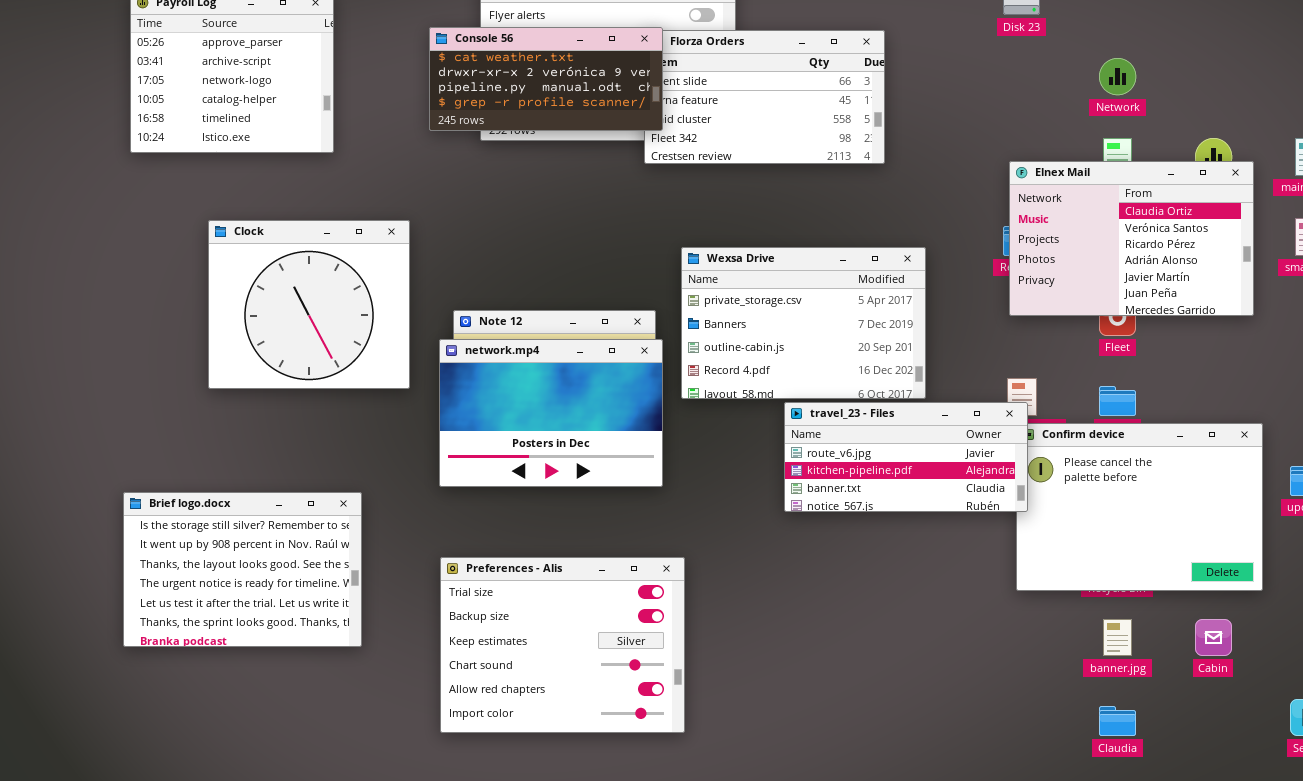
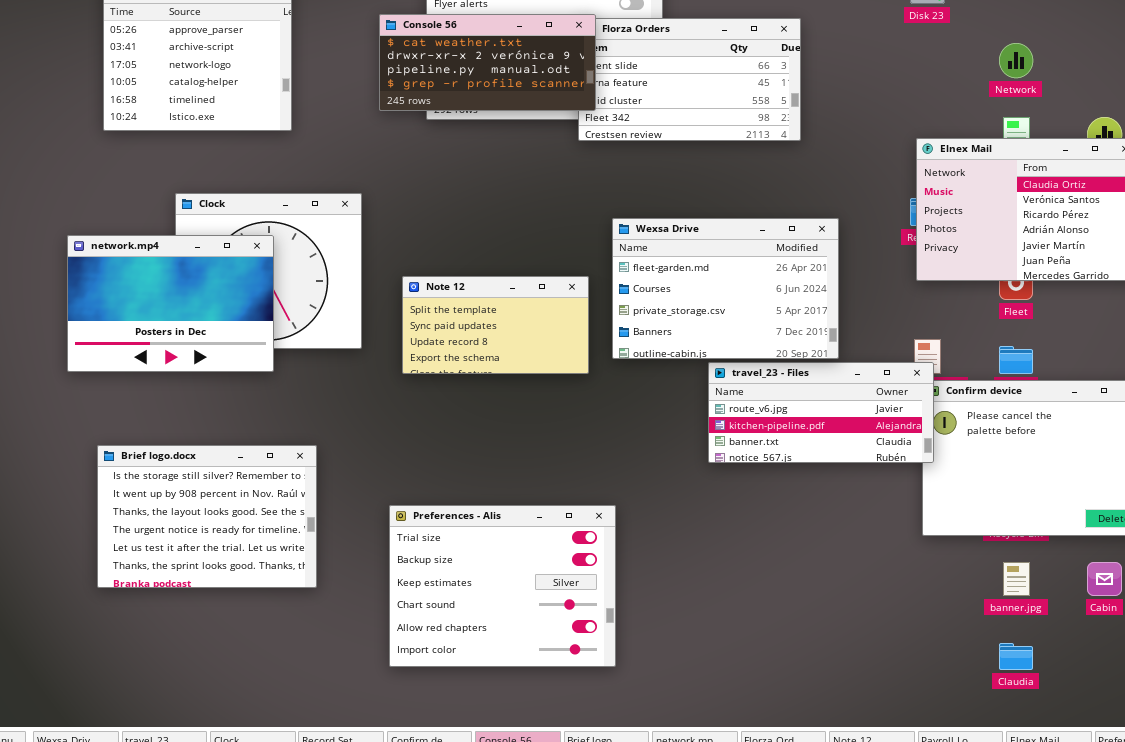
Wexsa Drive: [681,247,926,399] -> [612,218,839,359], scrolled up 2 rows
network.mp4: [439,339,663,487] -> [67,235,274,372], moved

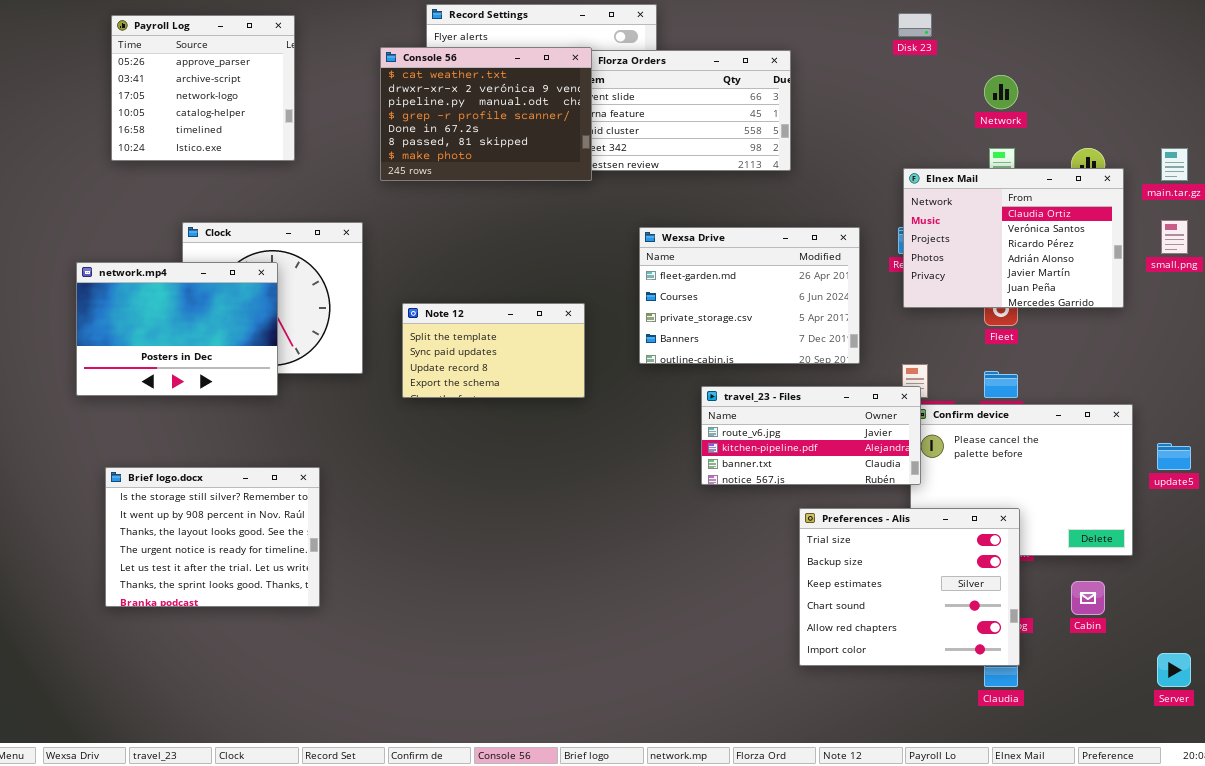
Console 56: [379,14,596,111] -> [380,47,592,181], resized
Wexsa Drive: [612,218,839,359] -> [639,227,860,364], moved
Preferences - Alis: [389,505,616,667] -> [799,508,1020,666], moved

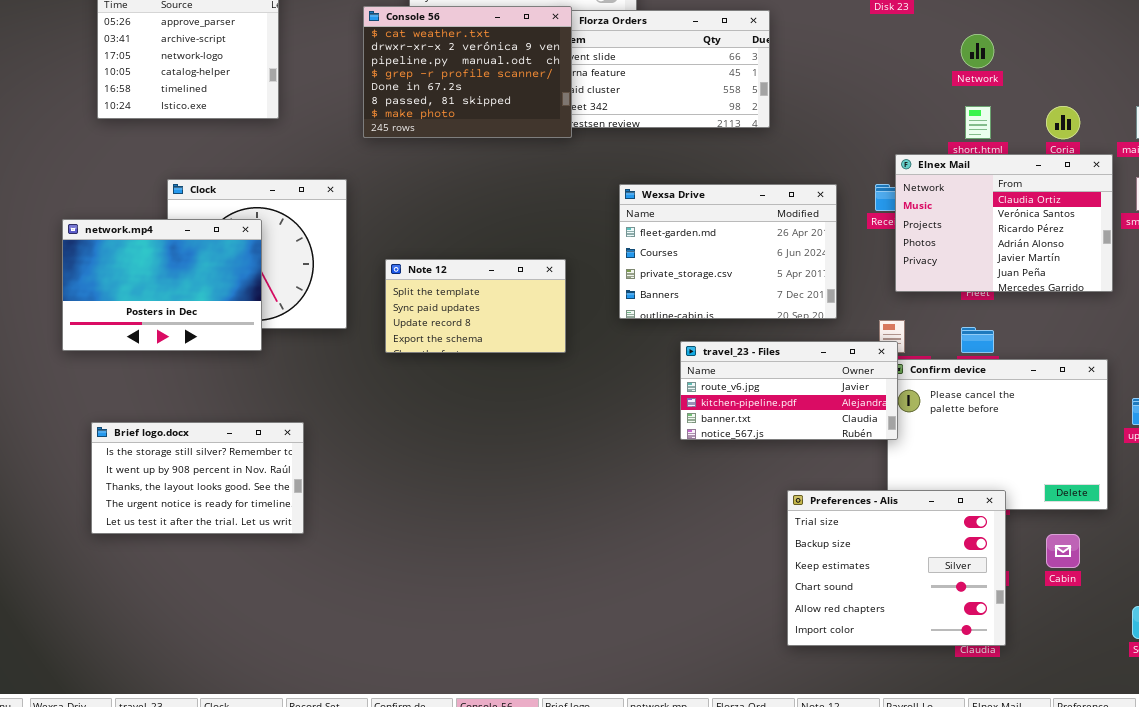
Elnex Mail: [903,168,1124,308] -> [895,154,1113,292], moved
Brief logo.docx: [105,467,320,607] -> [91,422,304,534], resized
Preferences - Alis: [799,508,1020,666] -> [787,490,1006,646], moved

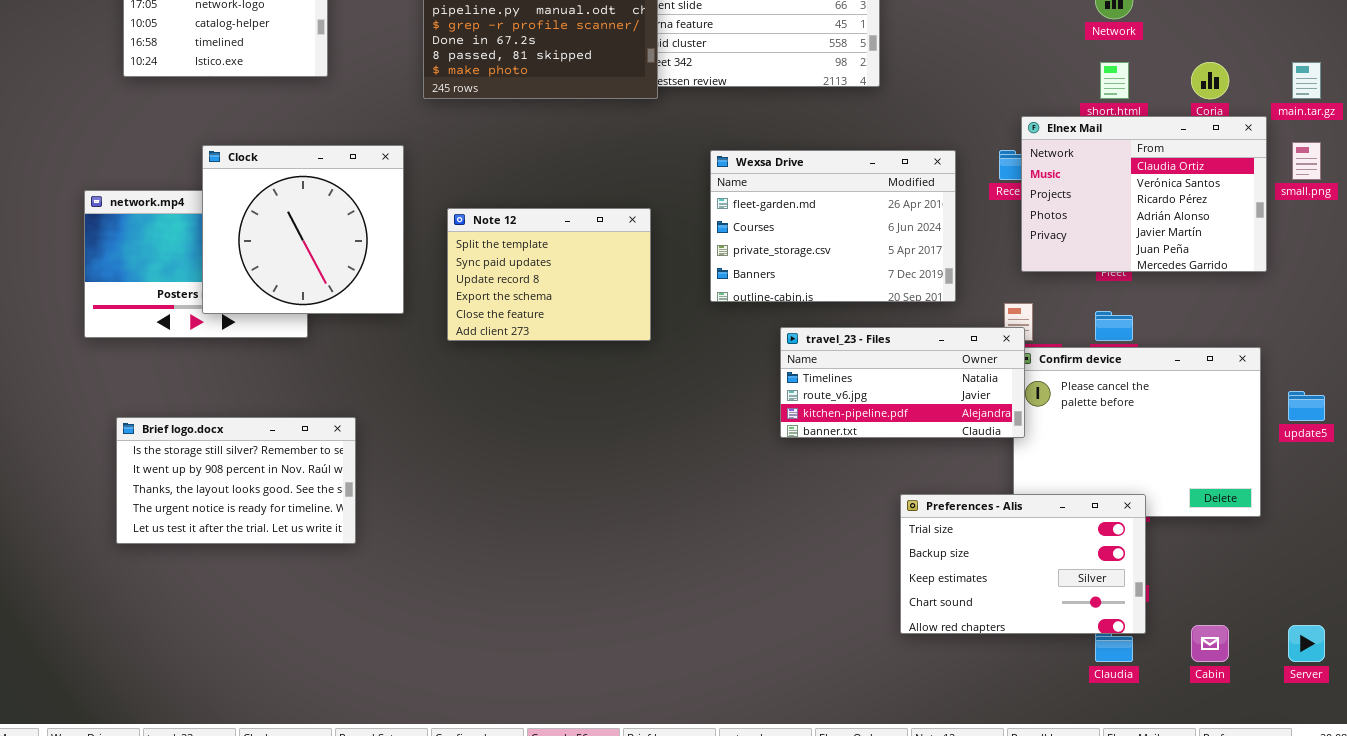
Clock: [167,179,347,329] -> [202,145,404,314], raised
Note 12: [385,259,566,353] -> [447,208,651,341], resized
travel_23 - Files: [680,341,898,440] -> [780,327,1025,438], scrolled up 1 row
Preferences - Alis: [787,490,1006,646] -> [900,494,1146,634], resized
Cabin: [1046,534,1080,568] -> [1191,625,1229,662], moved

